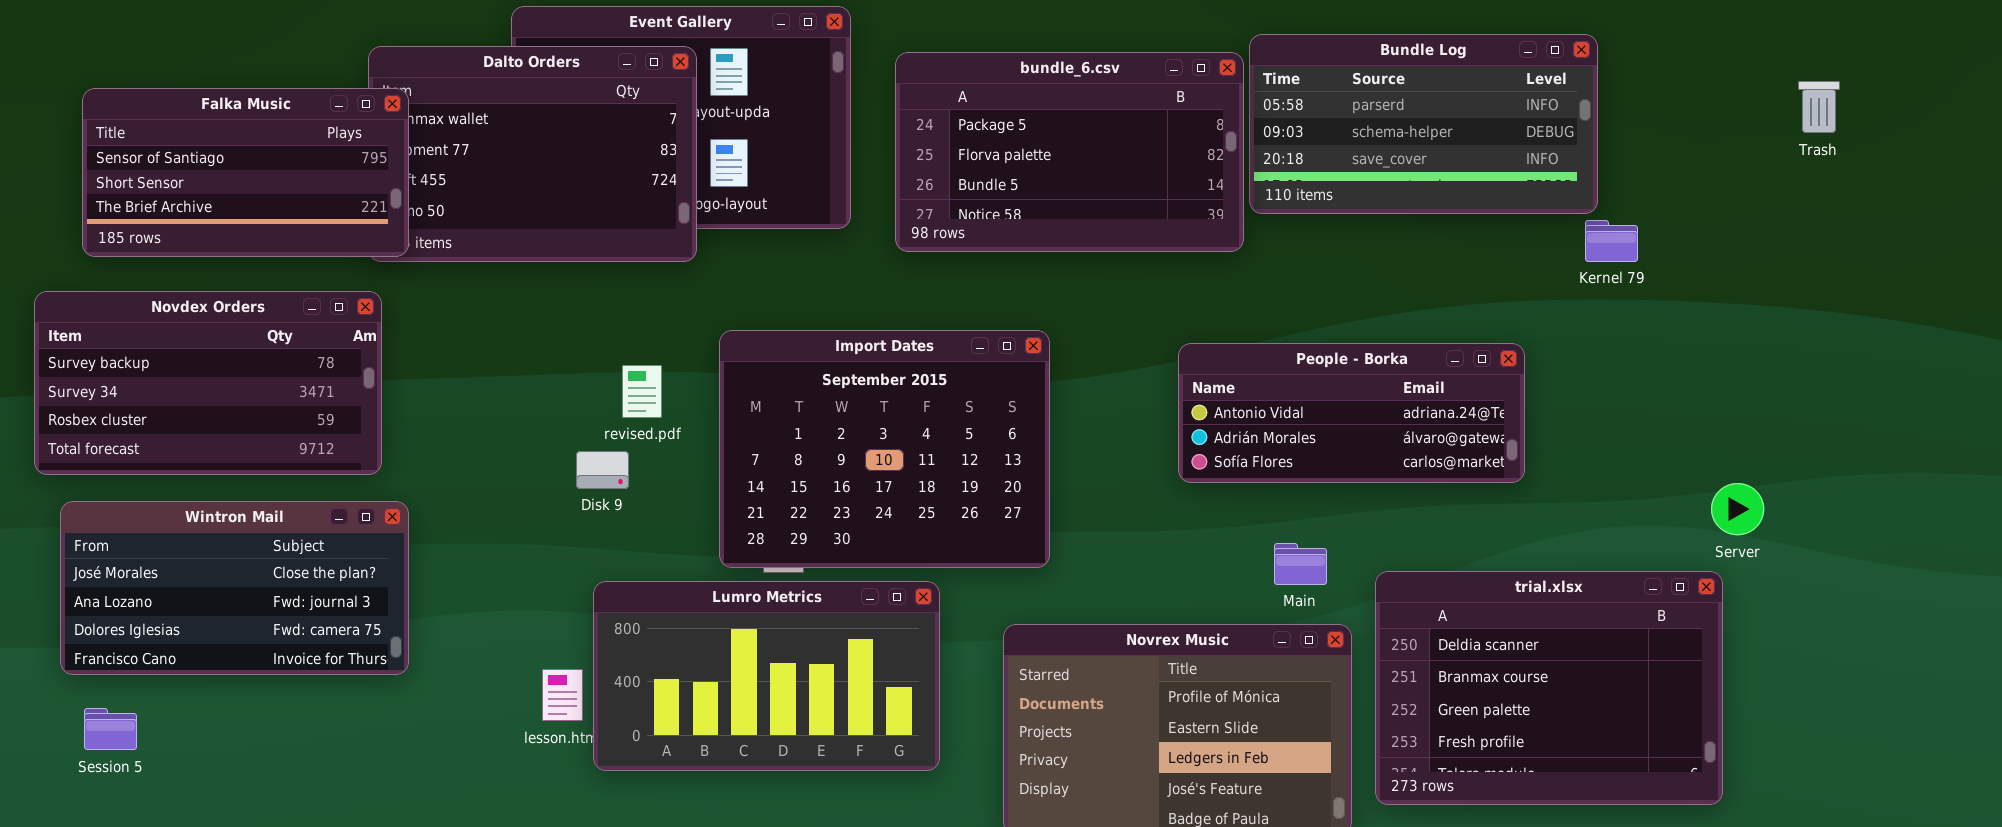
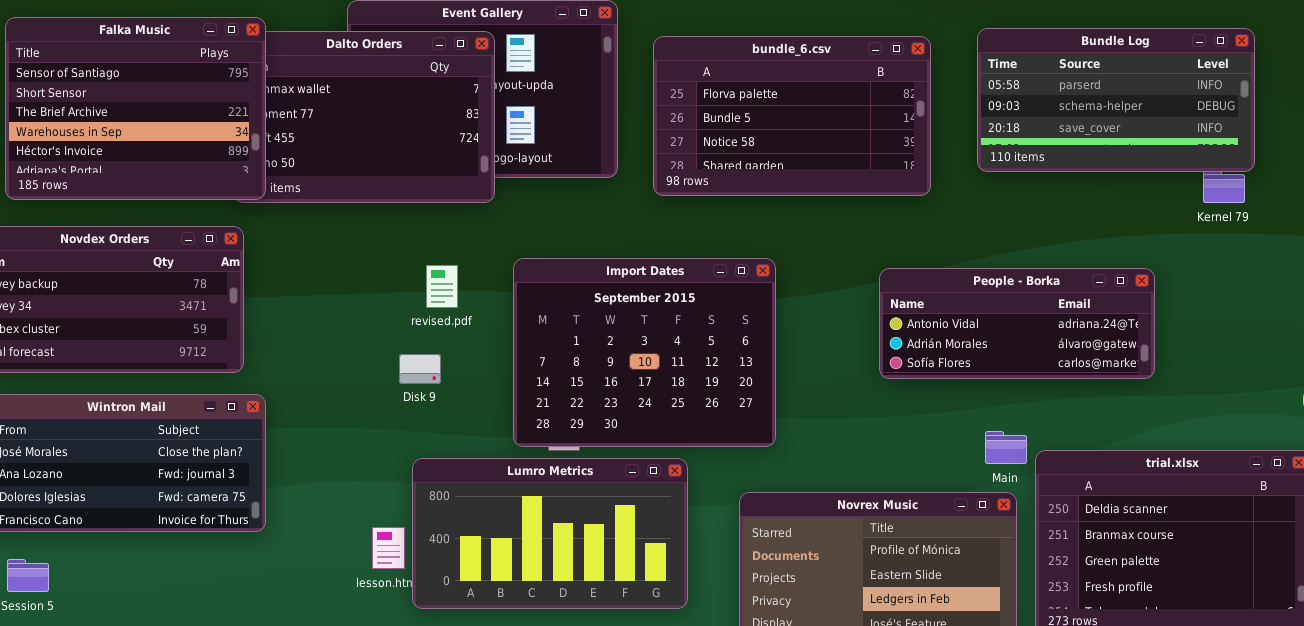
Bundle Log: [1249,34,1598,214] -> [977,28,1255,172], moved
bundle_6.csv: [895,52,1244,252] -> [653,36,931,196], scrolled down 1 row
Falka Music: [82,88,409,257] -> [5,17,266,200], resized
revised.pdf: [622,365,662,418] -> [426,265,458,308], moved
Main: [1274,543,1327,585] -> [985,431,1027,464], moved

